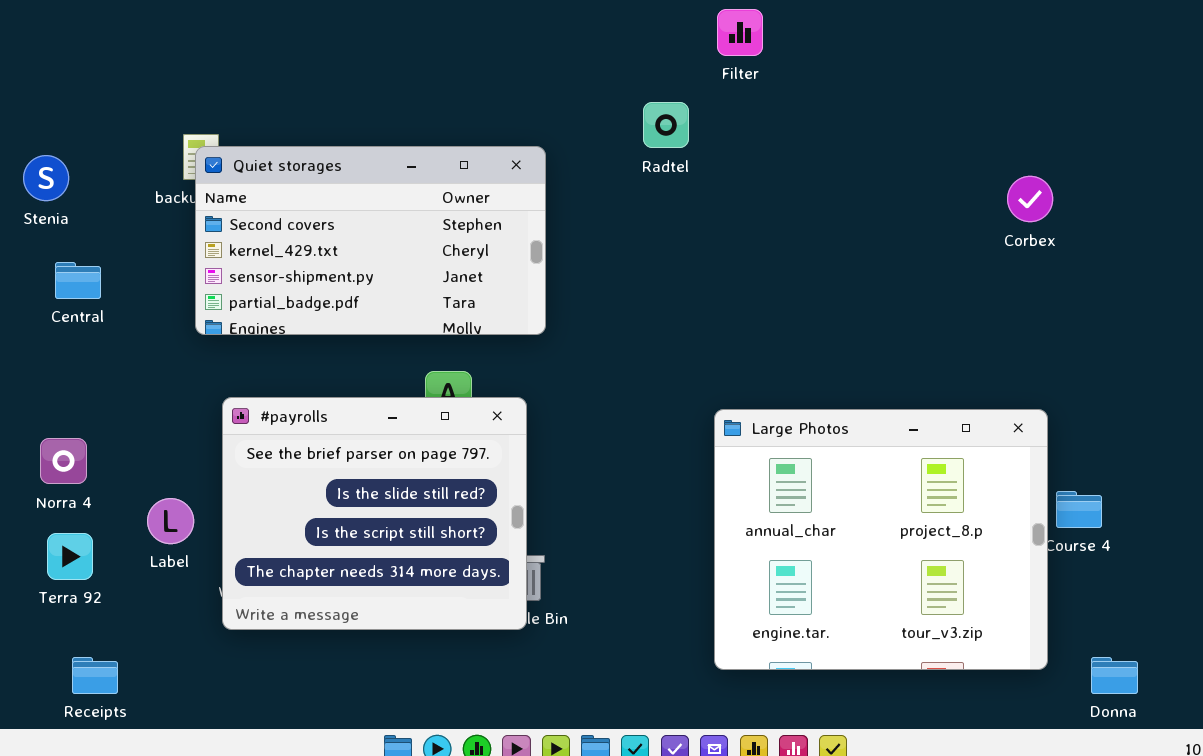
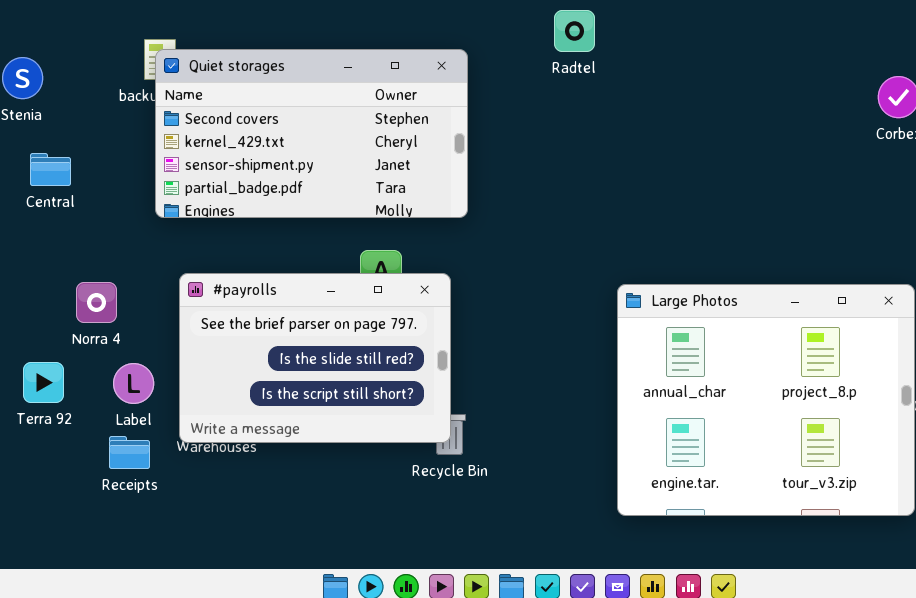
#payrolls: [222,397,527,630] -> [179,273,451,443], resized
Norra 4: [40,438,87,484] -> [76,282,117,323], moved
Terra 92: [47,533,93,580] -> [23,362,64,403], moved
Receipts: [72,657,118,694] -> [109,436,150,469], moved

